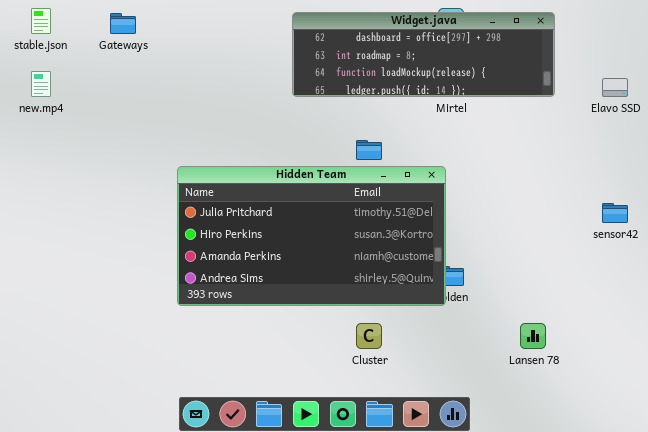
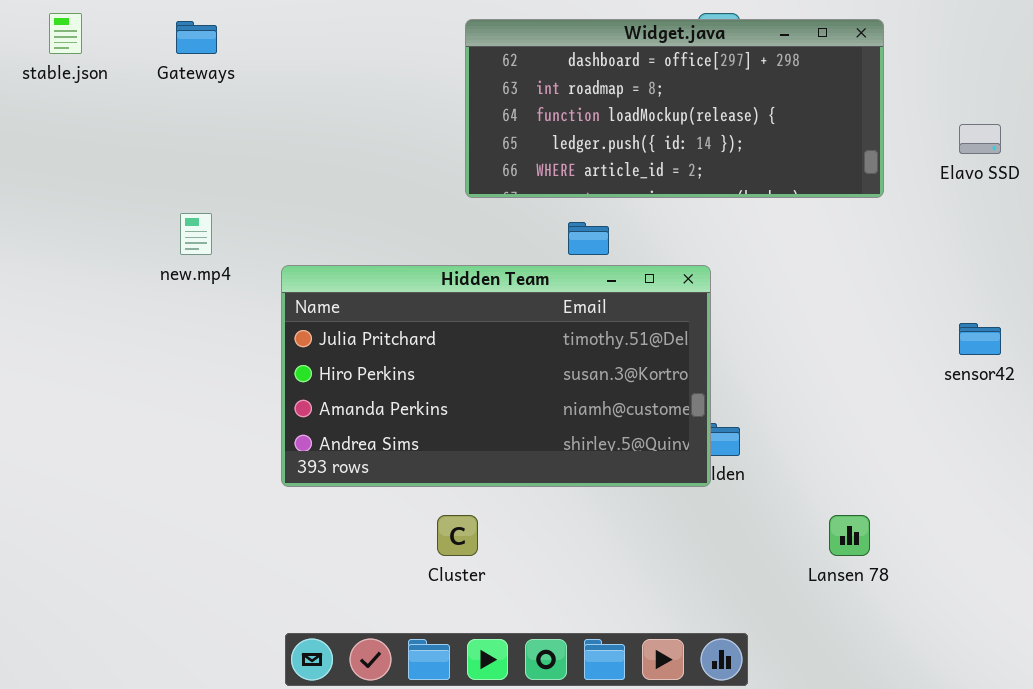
Widget.java: [292,12,555,97] -> [465,19,884,198], resized
new.mp4: [31,71,51,97] -> [180,213,212,255], moved
Cluster: [356,323,382,349] -> [437,515,478,556], moved

